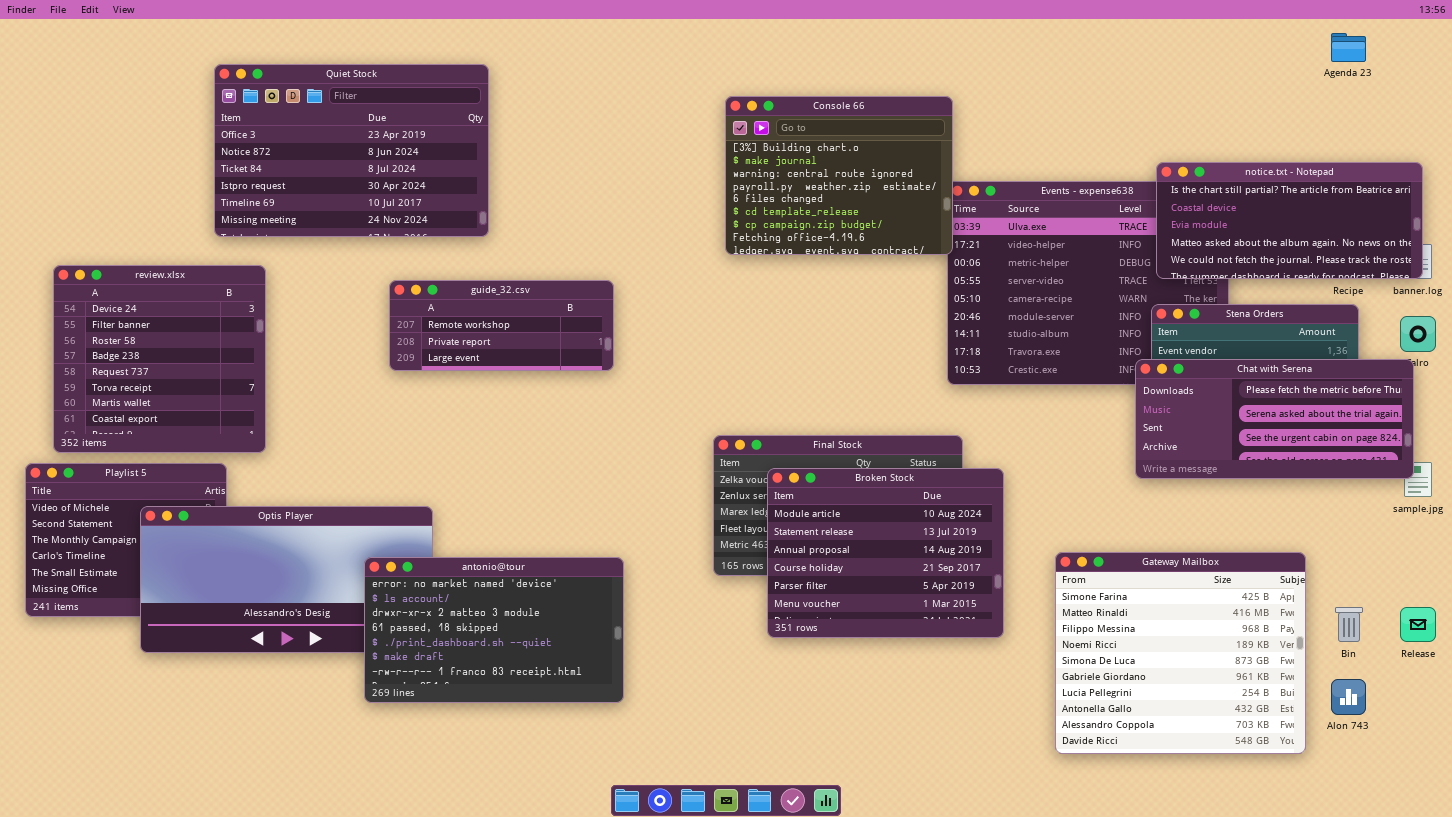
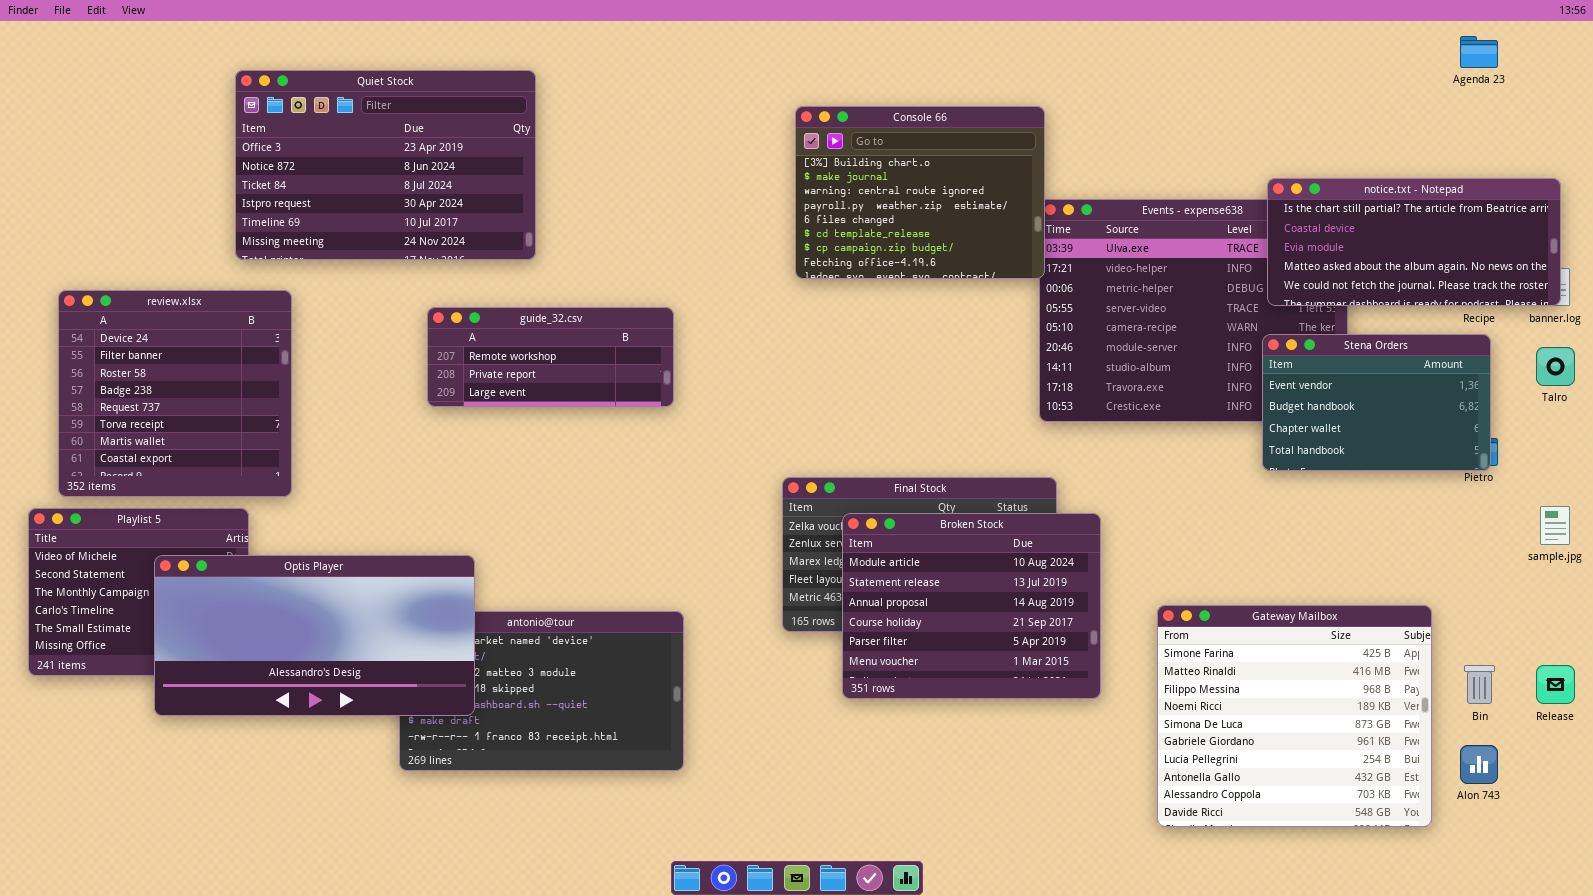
Chat with Serena: [1135,359,1414,479] -> none, closed
Optis Player: [140,506,433,653] -> [154,555,475,716], raised

